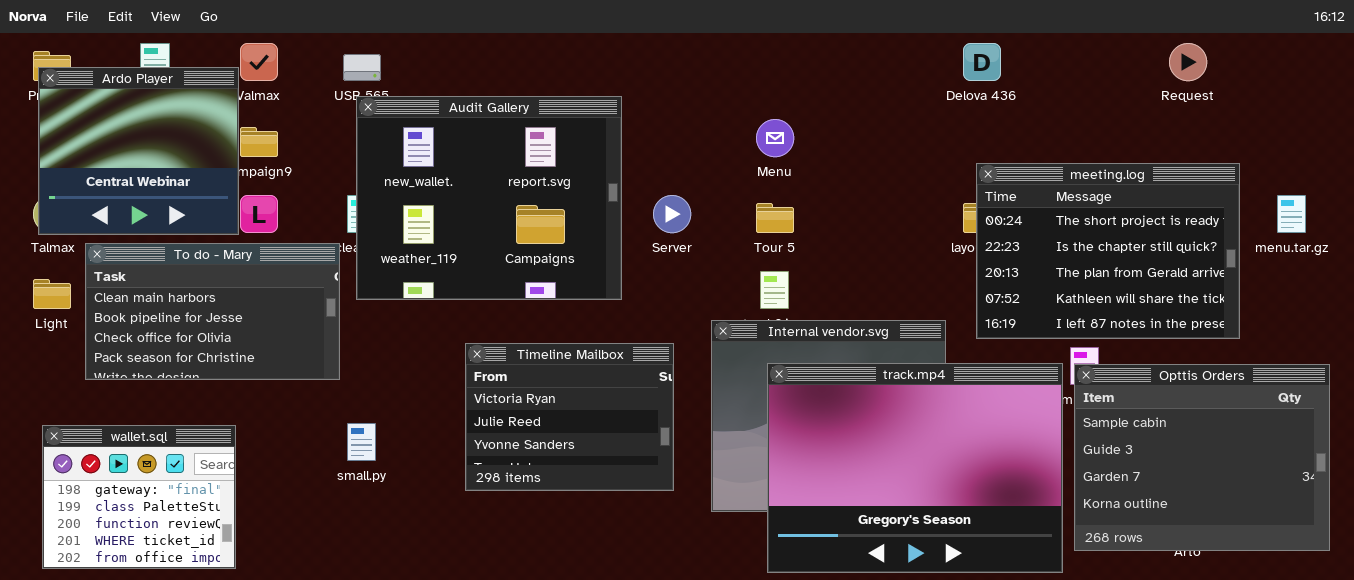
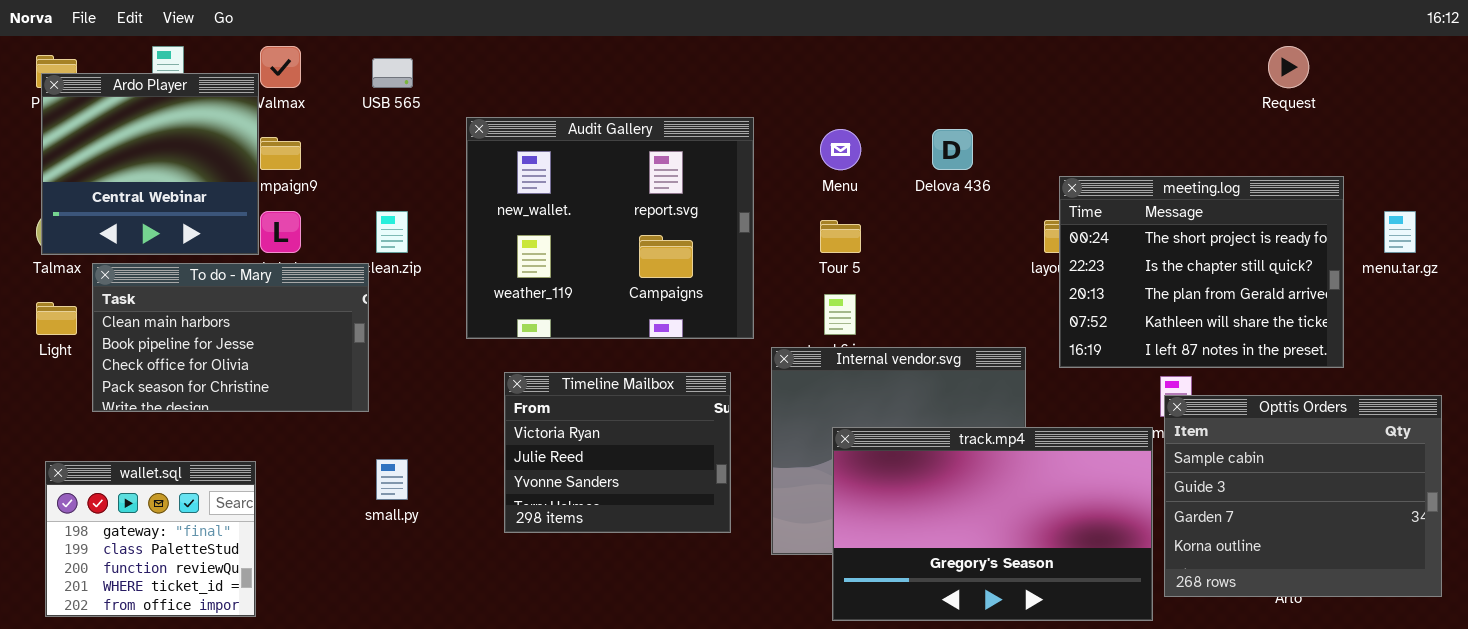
Delova 436: [963,43,1001,81] -> [932,129,973,170], moved
Audit Gallery: [356,96,622,300] -> [466,117,754,339], moved
track.mp4: [767,363,1063,573] -> [832,427,1153,621], resized

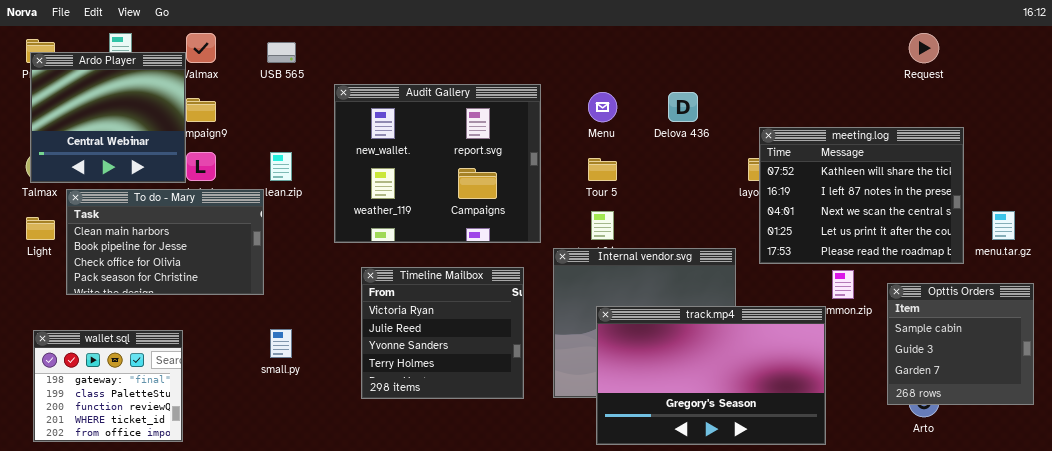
meeting.log: [1059,176,1344,368] -> [759,127,964,264], scrolled down 3 rows
menu.tar.gz: [1384,211,1416,253] -> [992,211,1015,240], moved
Timeline Mailbox: [504,372,731,533] -> [361,267,524,399], resized
Opttis Orders: [1164,395,1442,597] -> [887,283,1034,405], resized

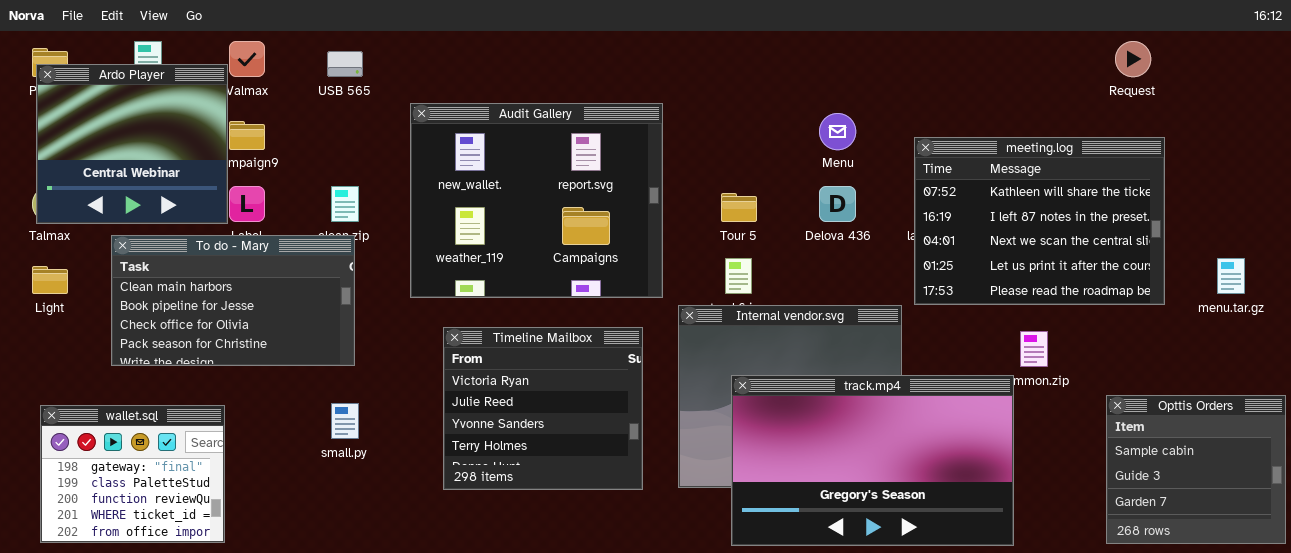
Menu: [588,92,617,122] -> [819,113,856,150], moved
Delova 436: [668,92,698,122] -> [819,186,856,222], moved
meeting.log: [759,127,964,264] -> [914,137,1165,305], moved
To do - Mary: [66,189,264,295] -> [111,235,355,366], moved
Opttis Orders: [887,283,1034,405] -> [1106,395,1286,544], moved

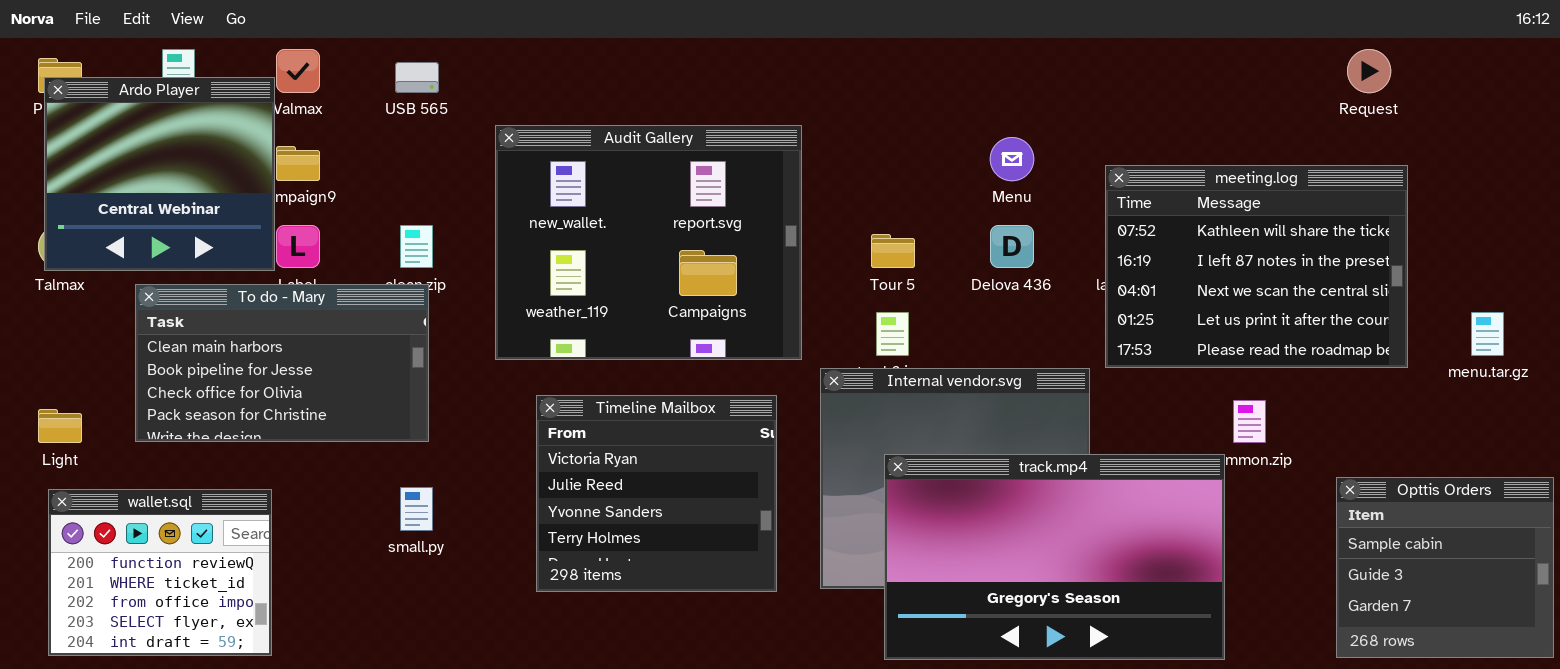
Light: [32,266,68,294] -> [38,409,82,443], moved
wallet.sql: [40,405,225,543] -> [48,489,272,656], scrolled down 2 rows

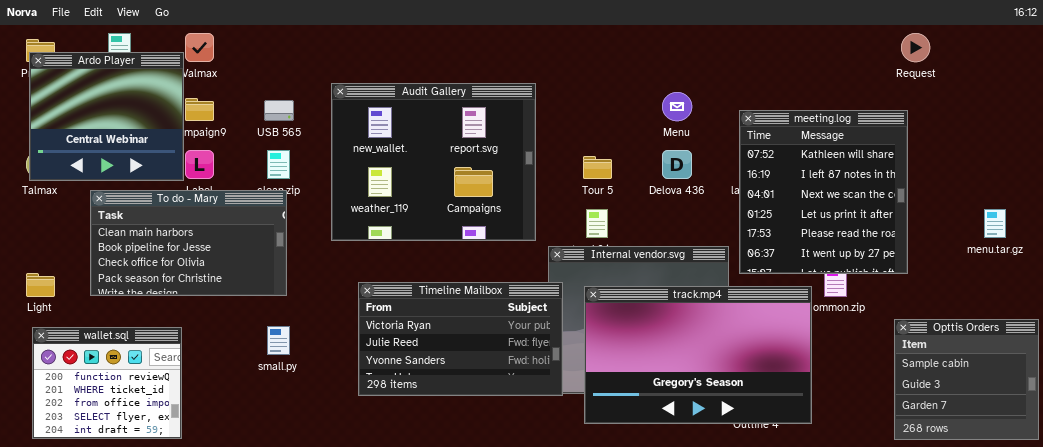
USB 565: [395,62,439,93] -> [264,100,294,121], moved
meeting.log: [1105,165,1408,368] -> [739,110,908,274], resized
Timeline Mailbox: [536,395,777,592] -> [358,282,563,396], resized
track.mp4: [884,454,1225,660] -> [584,286,812,424], moved

